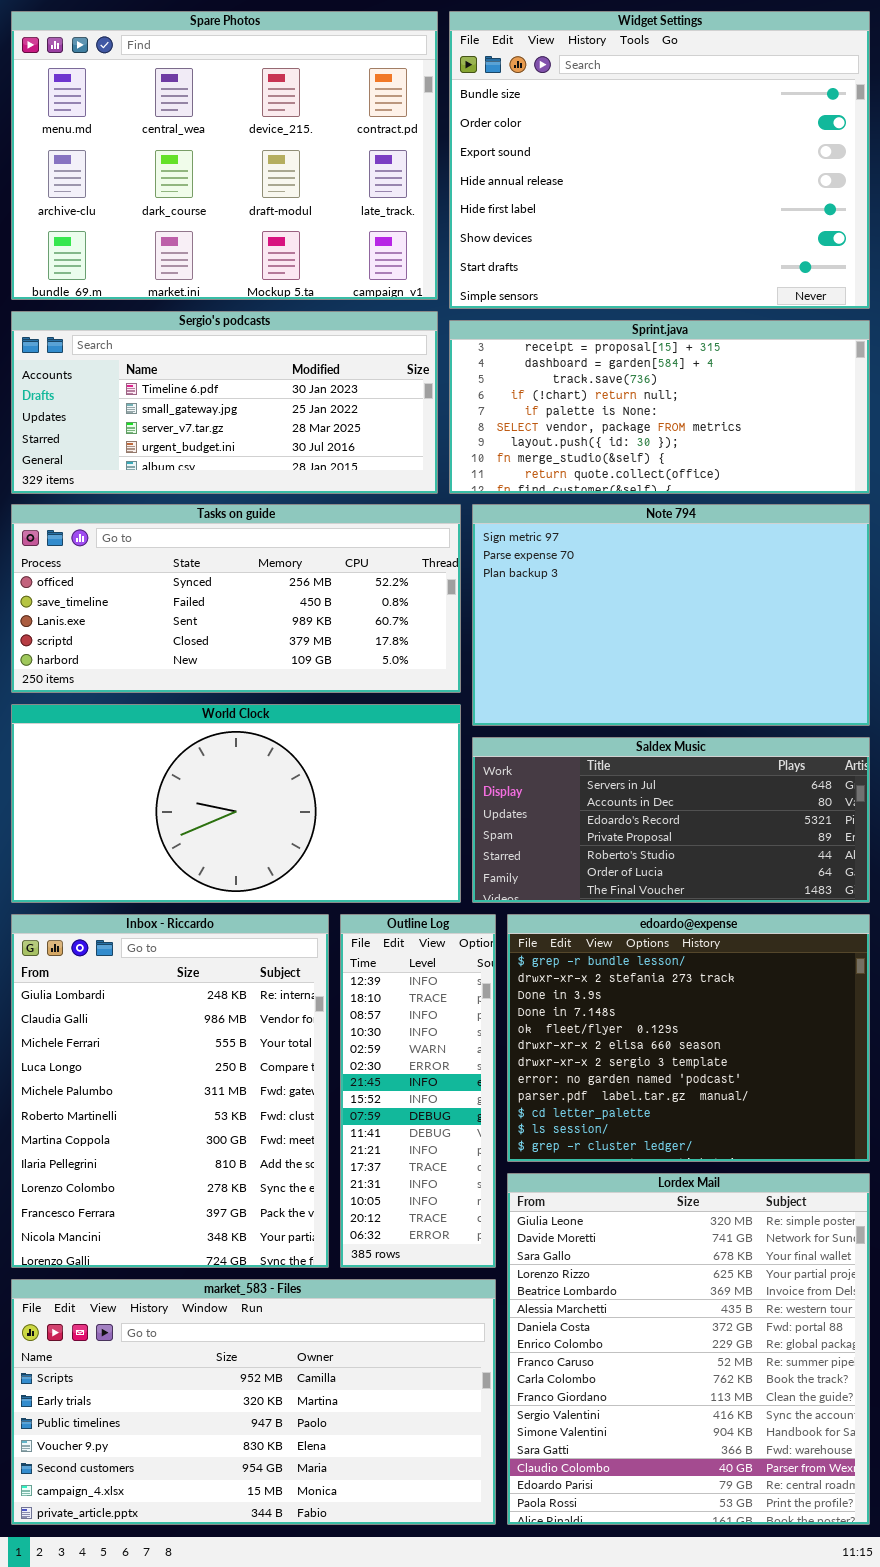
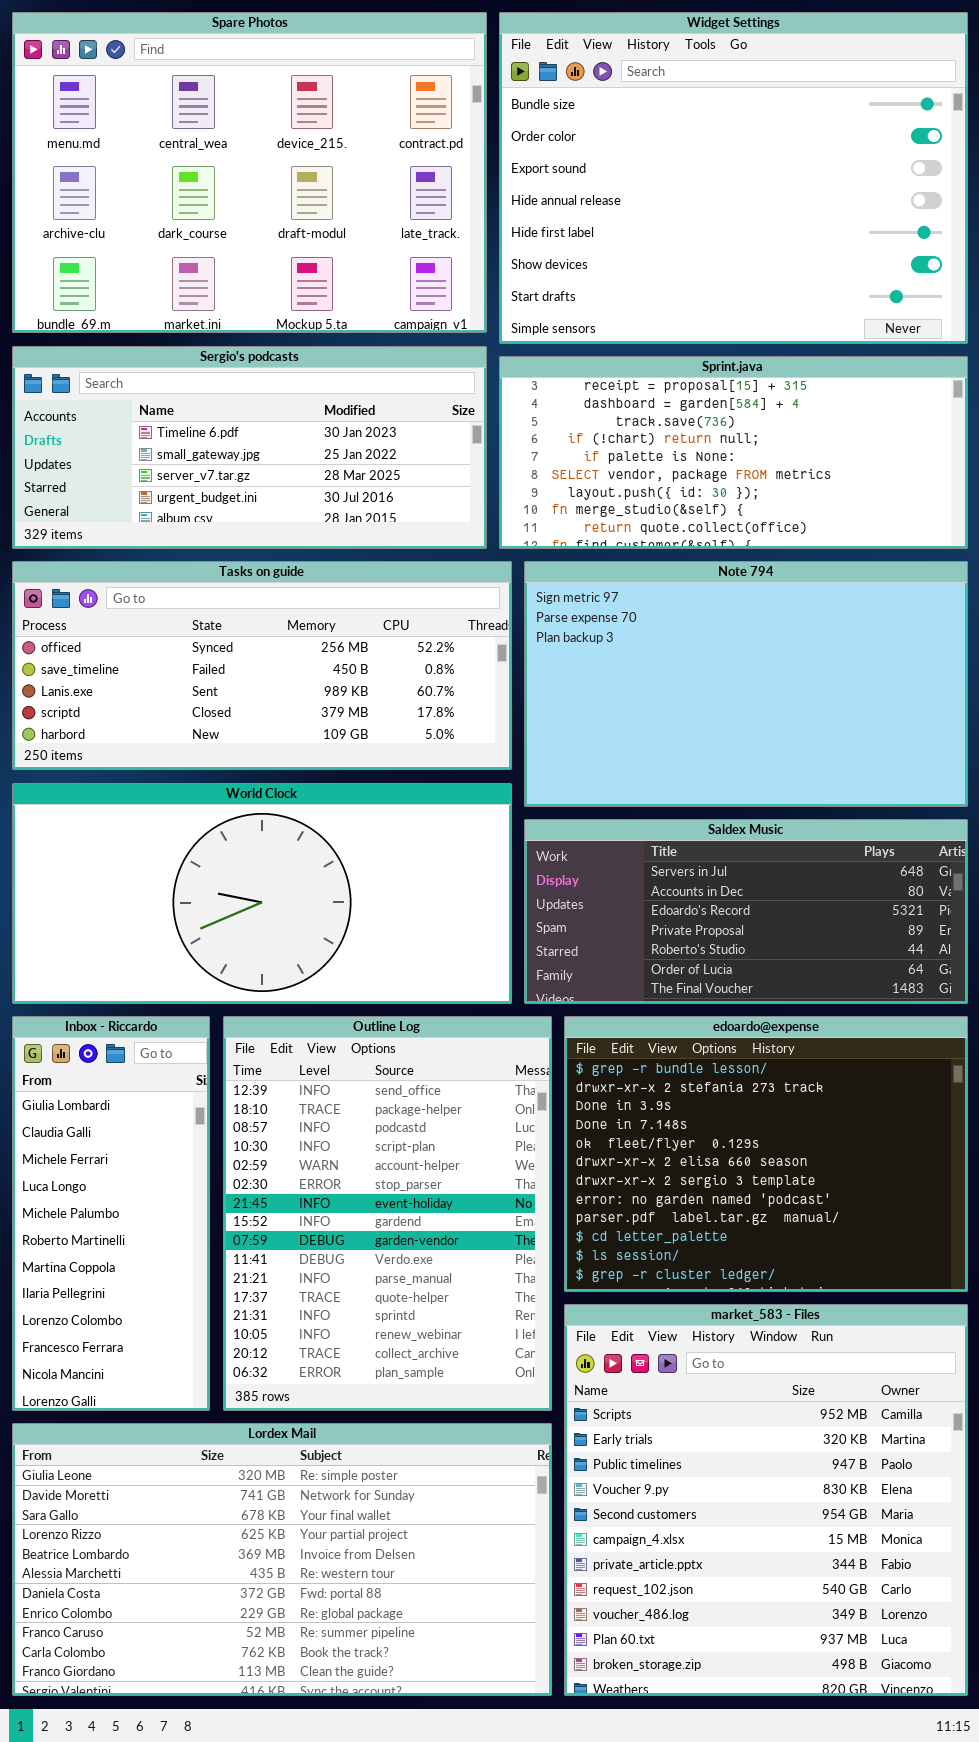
Inbox - Riccardo: [11,914,329,1268] -> [12,1016,210,1411], resized
Outline Log: [340,914,496,1268] -> [223,1016,552,1411], resized
Lordex Mail: [507,1173,870,1525] -> [12,1423,552,1696], moved, resized
market_583 - Files: [11,1279,496,1525] -> [564,1304,968,1696], moved, resized

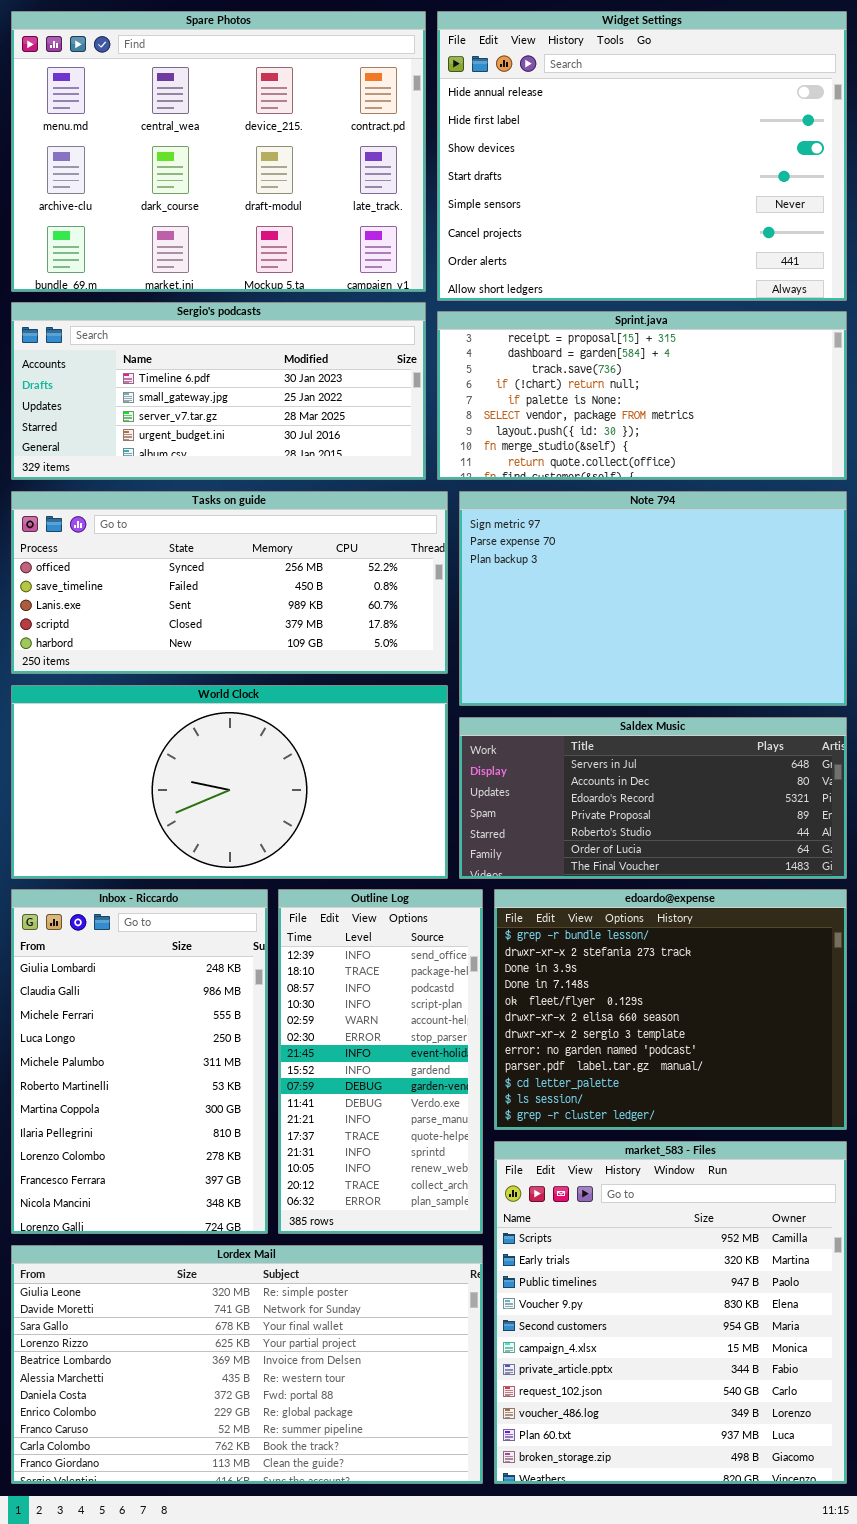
Widget Settings: [499,12,968,344] -> [437,11,847,301], scrolled down 3 rows
Inbox - Riccardo: [12,1016,210,1411] -> [11,889,268,1234], resized
Outline Log: [223,1016,552,1411] -> [278,889,483,1234], resized

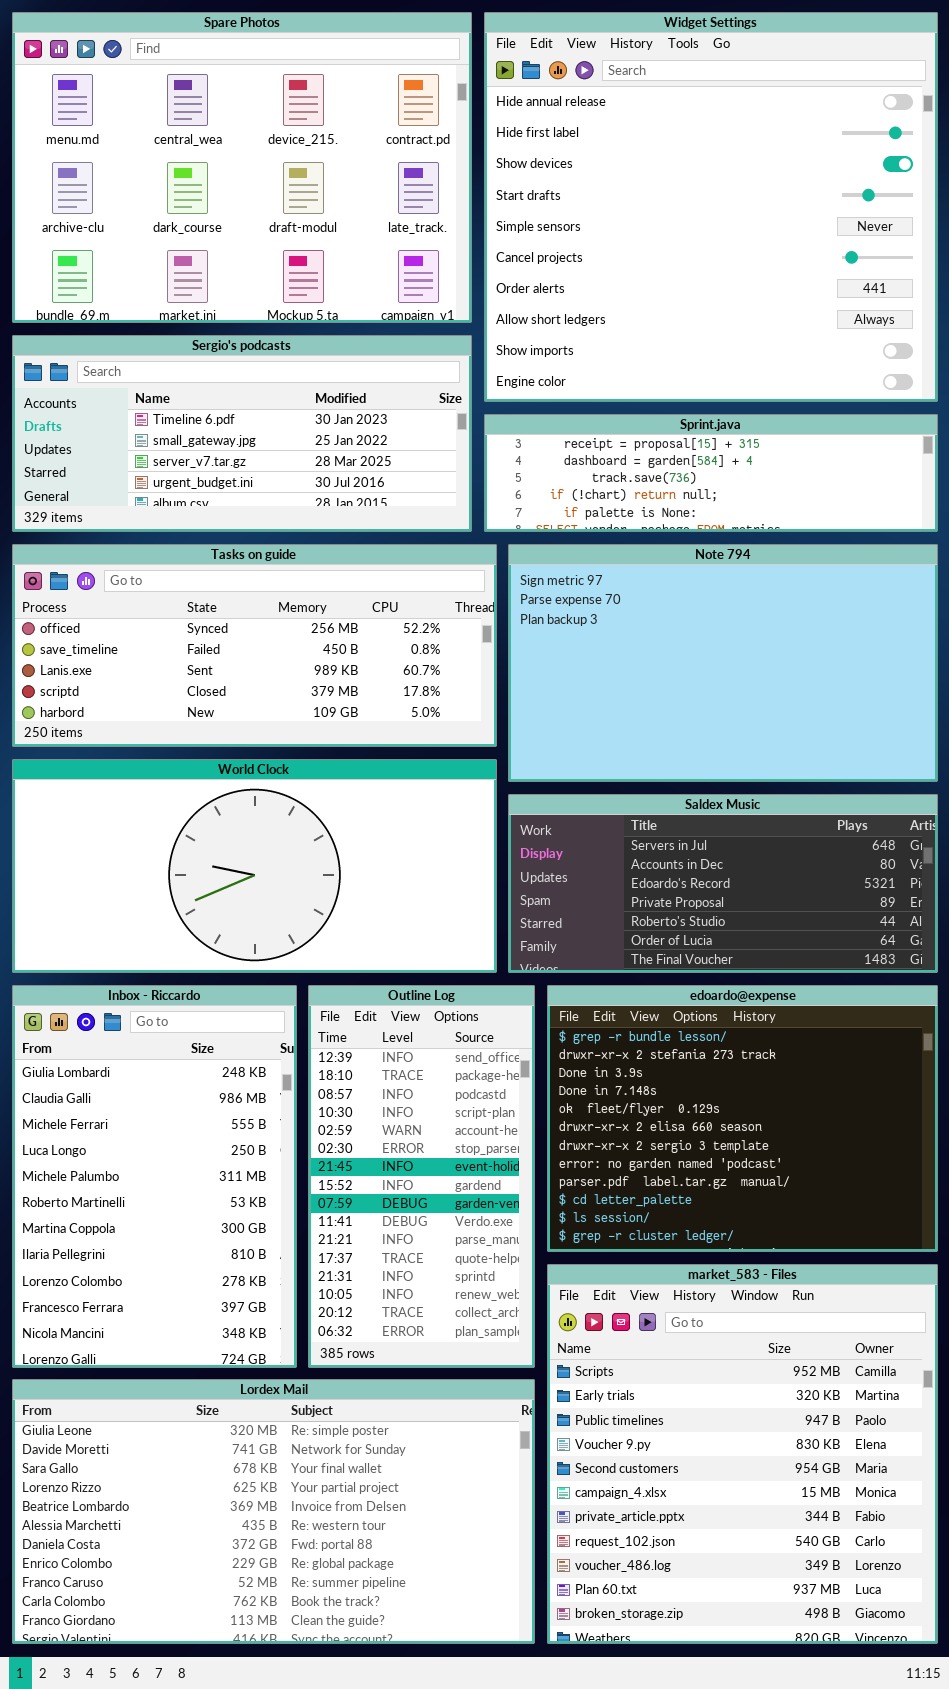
Widget Settings: [437,11,847,301] -> [484,12,938,402], resized
Sprint.java: [437,311,847,480] -> [484,414,938,532], resized

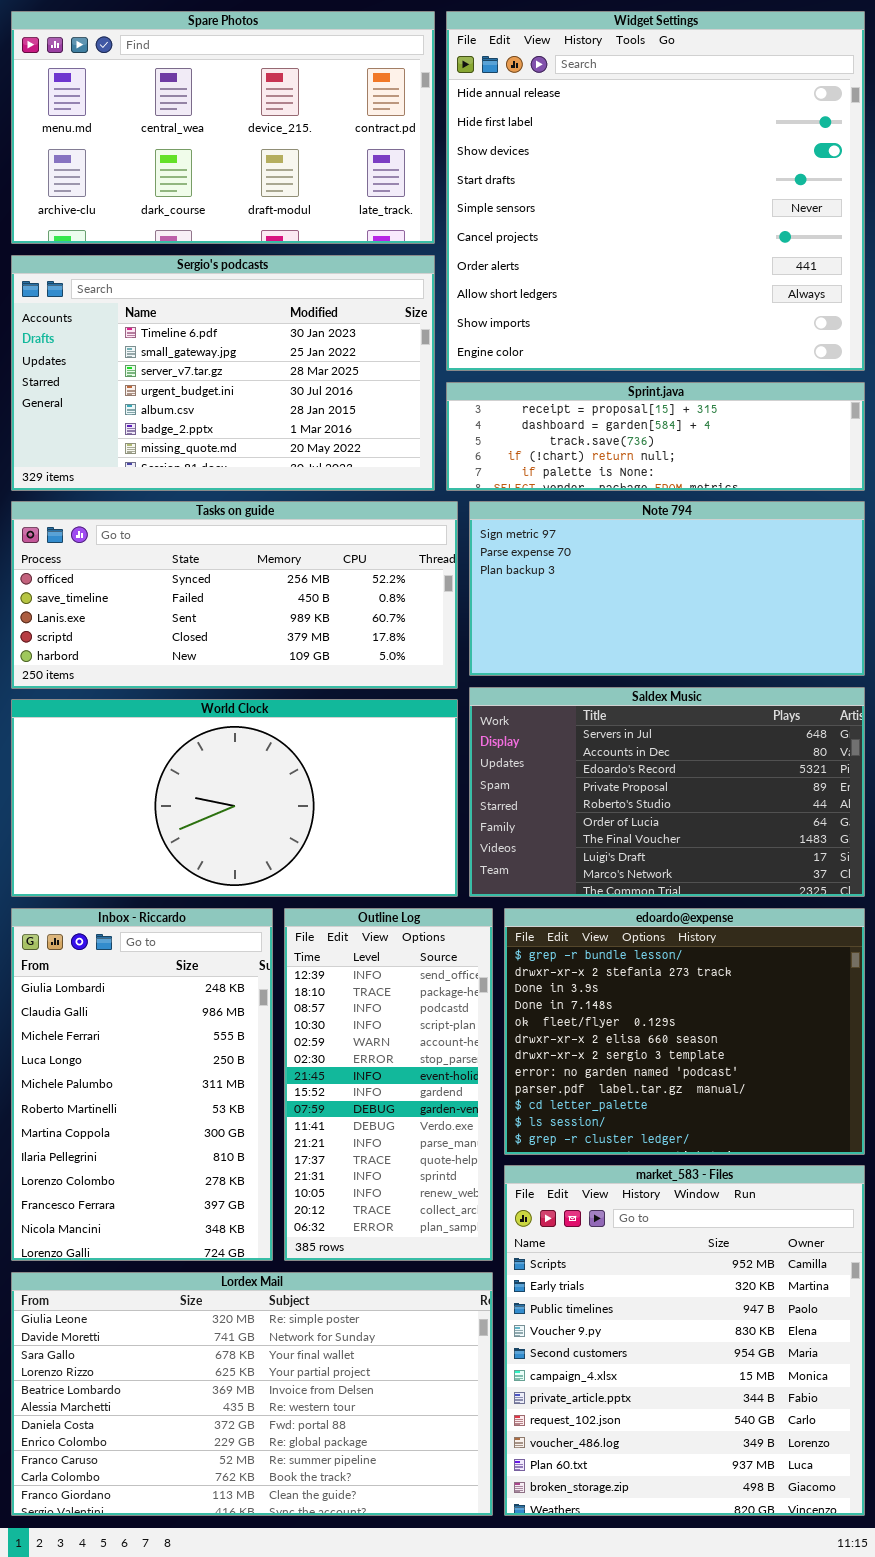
Spare Photos: [12,12,472,323] -> [11,11,435,244], resized
Sergio's podcasts: [12,335,472,532] -> [11,255,435,491], resized
Note 794: [508,544,938,782] -> [469,501,865,676], resized
Saldex Music: [508,794,938,973] -> [469,687,865,897], resized

